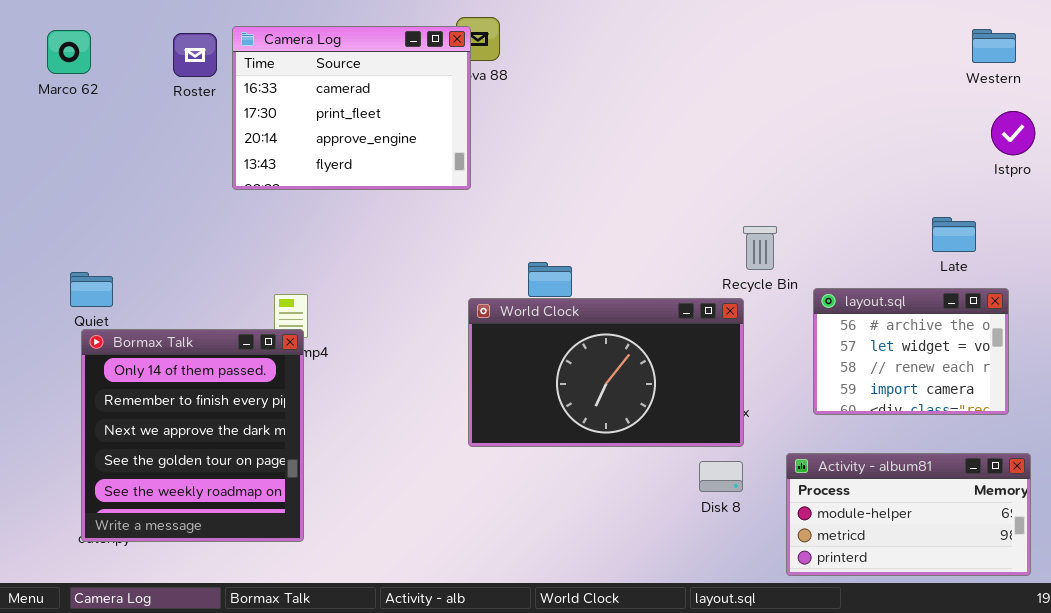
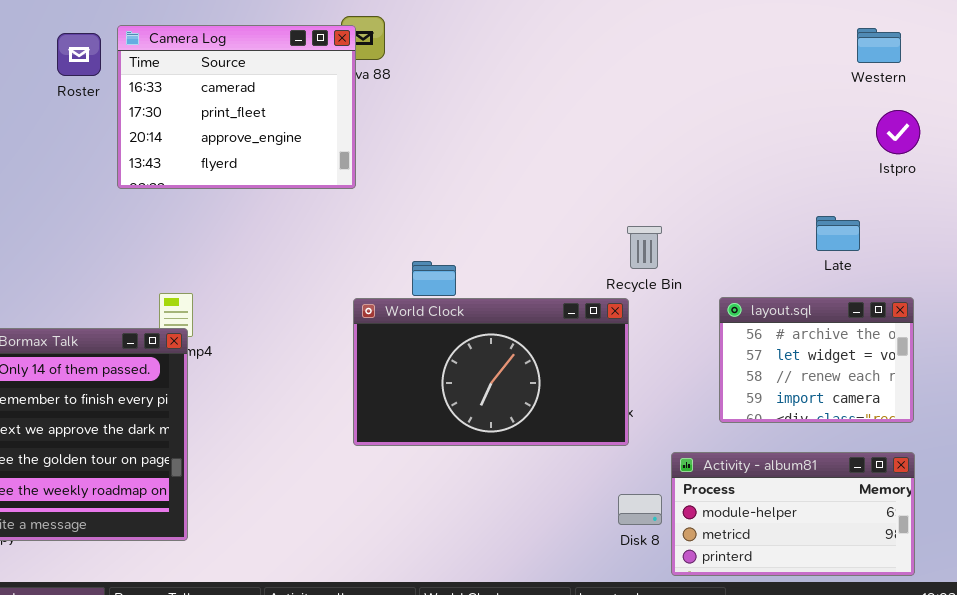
layout.sql: [813,288,1009,415] -> [719,297,914,423], moved
Disk 8: [699,461,743,492] -> [618,494,662,525], moved

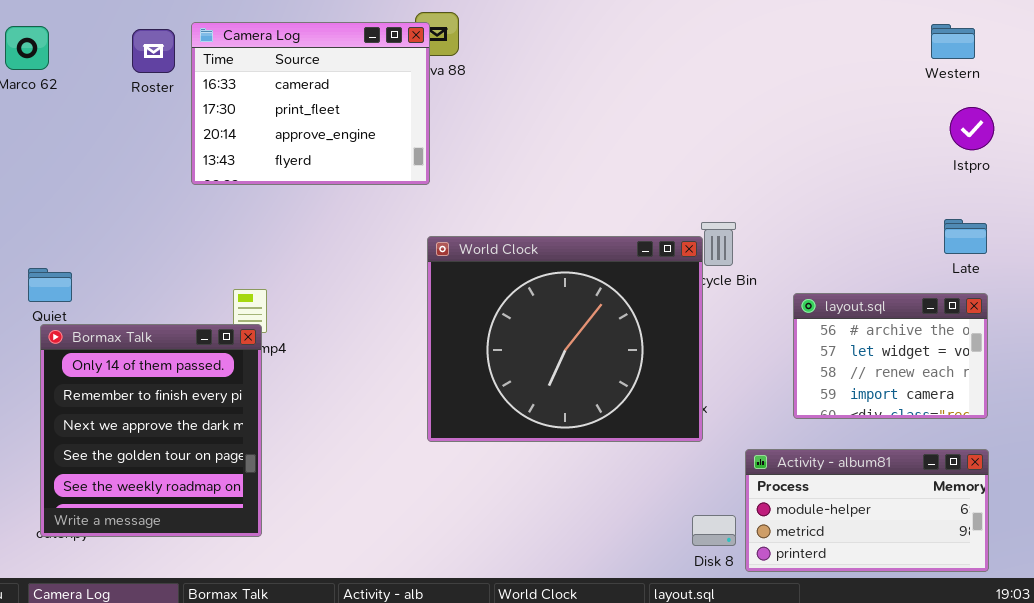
Late: [816,216,860,251] -> [944,219,987,254], moved
World Clock: [353,298,629,446] -> [427,236,703,442], resized
Disk 8: [618,494,662,525] -> [692,515,736,546], moved

